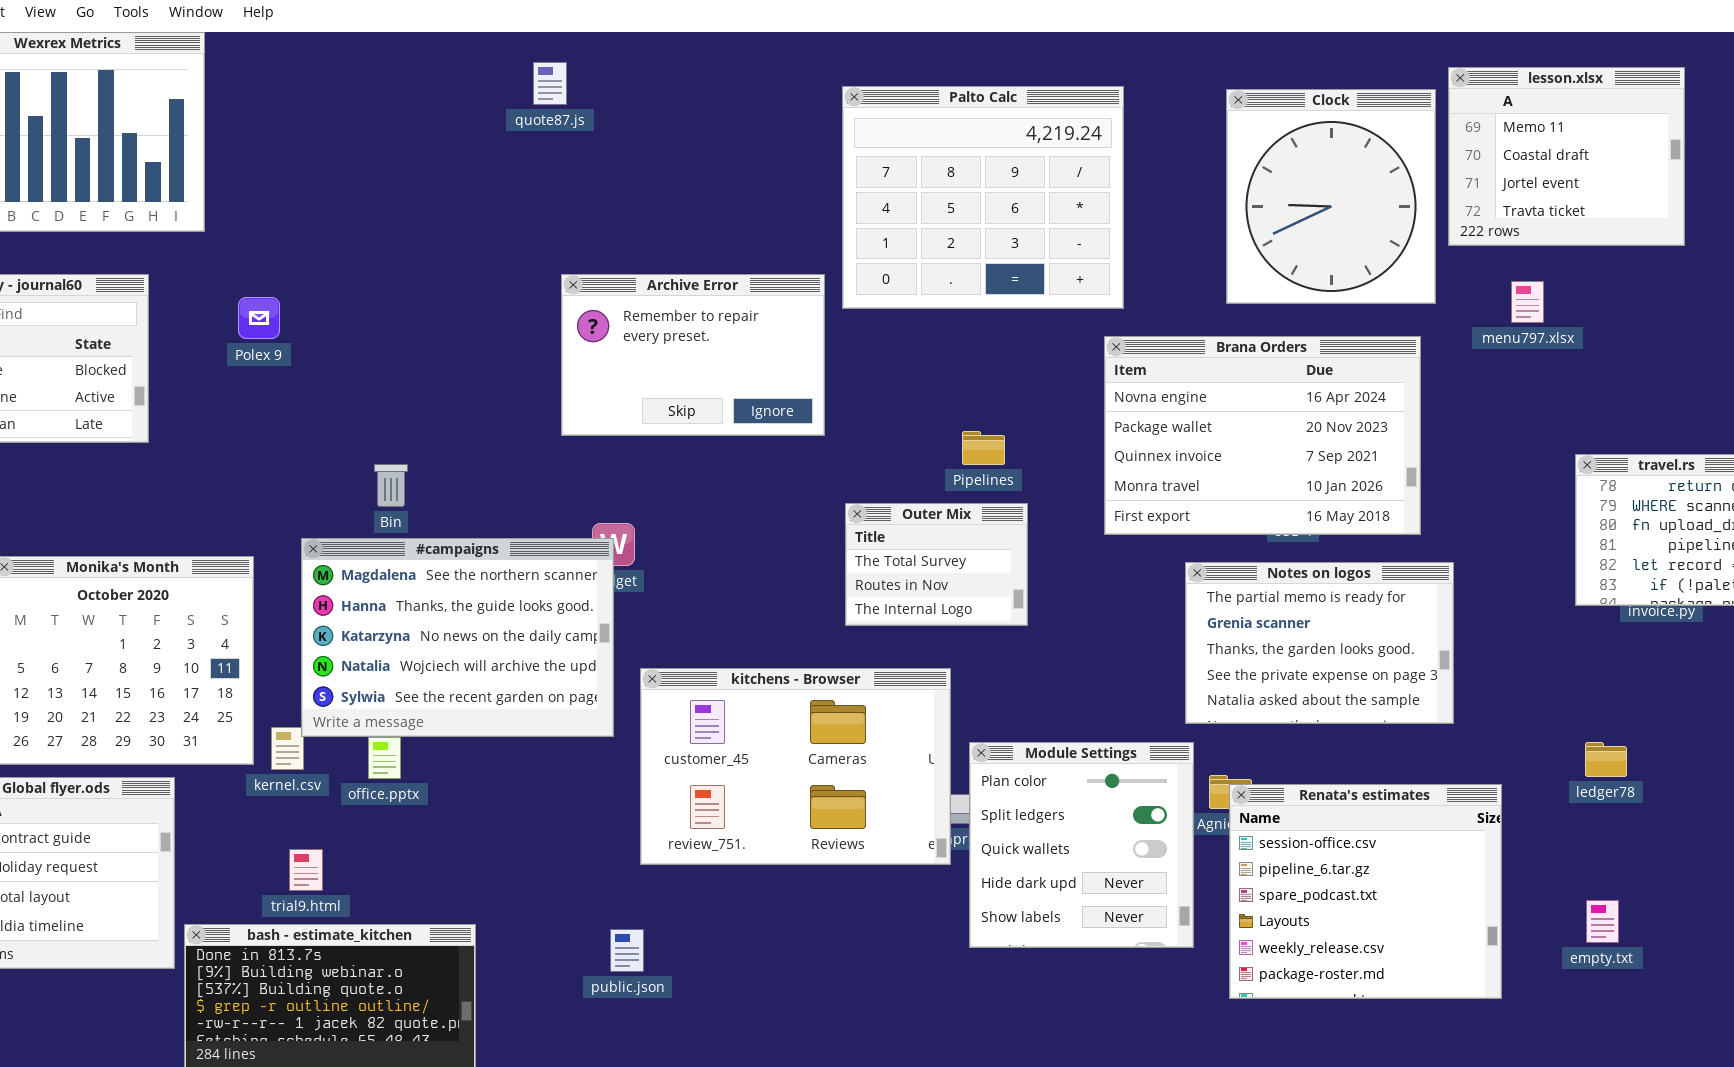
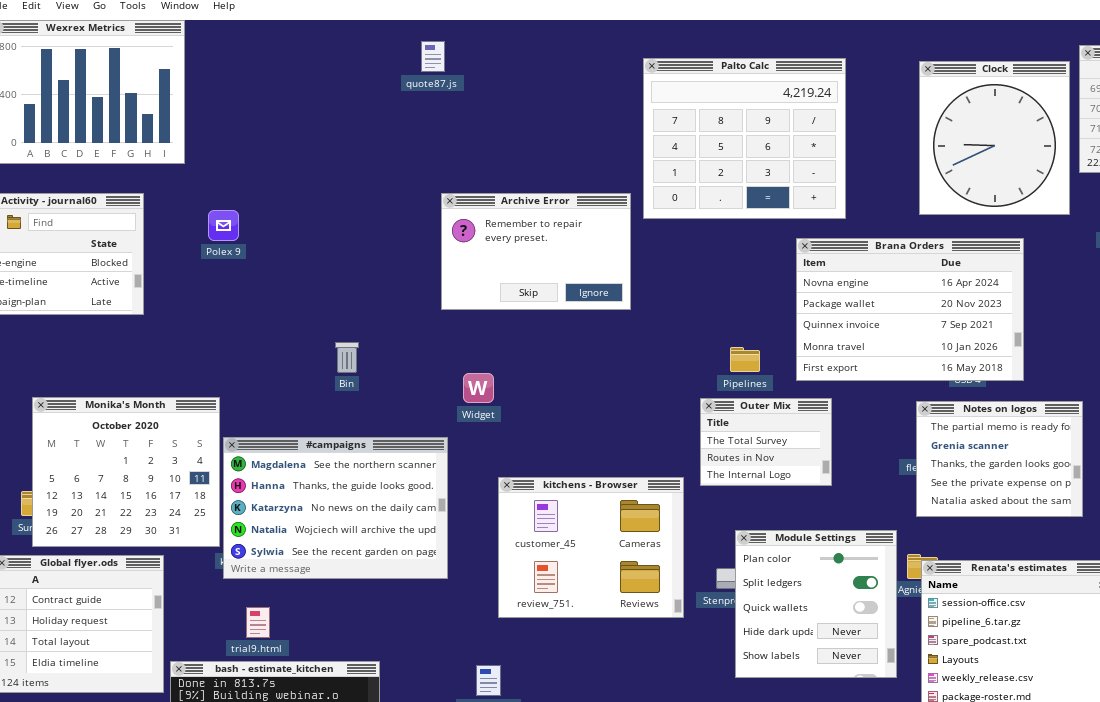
Brana Orders: [1104,336,1421,535] -> [796,238,1024,381], moved
Pipelines: [962,431,1005,465] -> [730,347,760,372], moved
Bin: [374,464,408,507] -> [335,342,359,373], moved
Outer Mix: [845,503,1028,626] -> [700,398,832,486], moved
#campaigns: [301,538,614,737] -> [223,437,448,579], moved
Notes on logos: [1185,562,1454,724] -> [916,401,1083,517], resized
kitchens - Browser: [640,668,951,865] -> [498,477,684,618], resized

